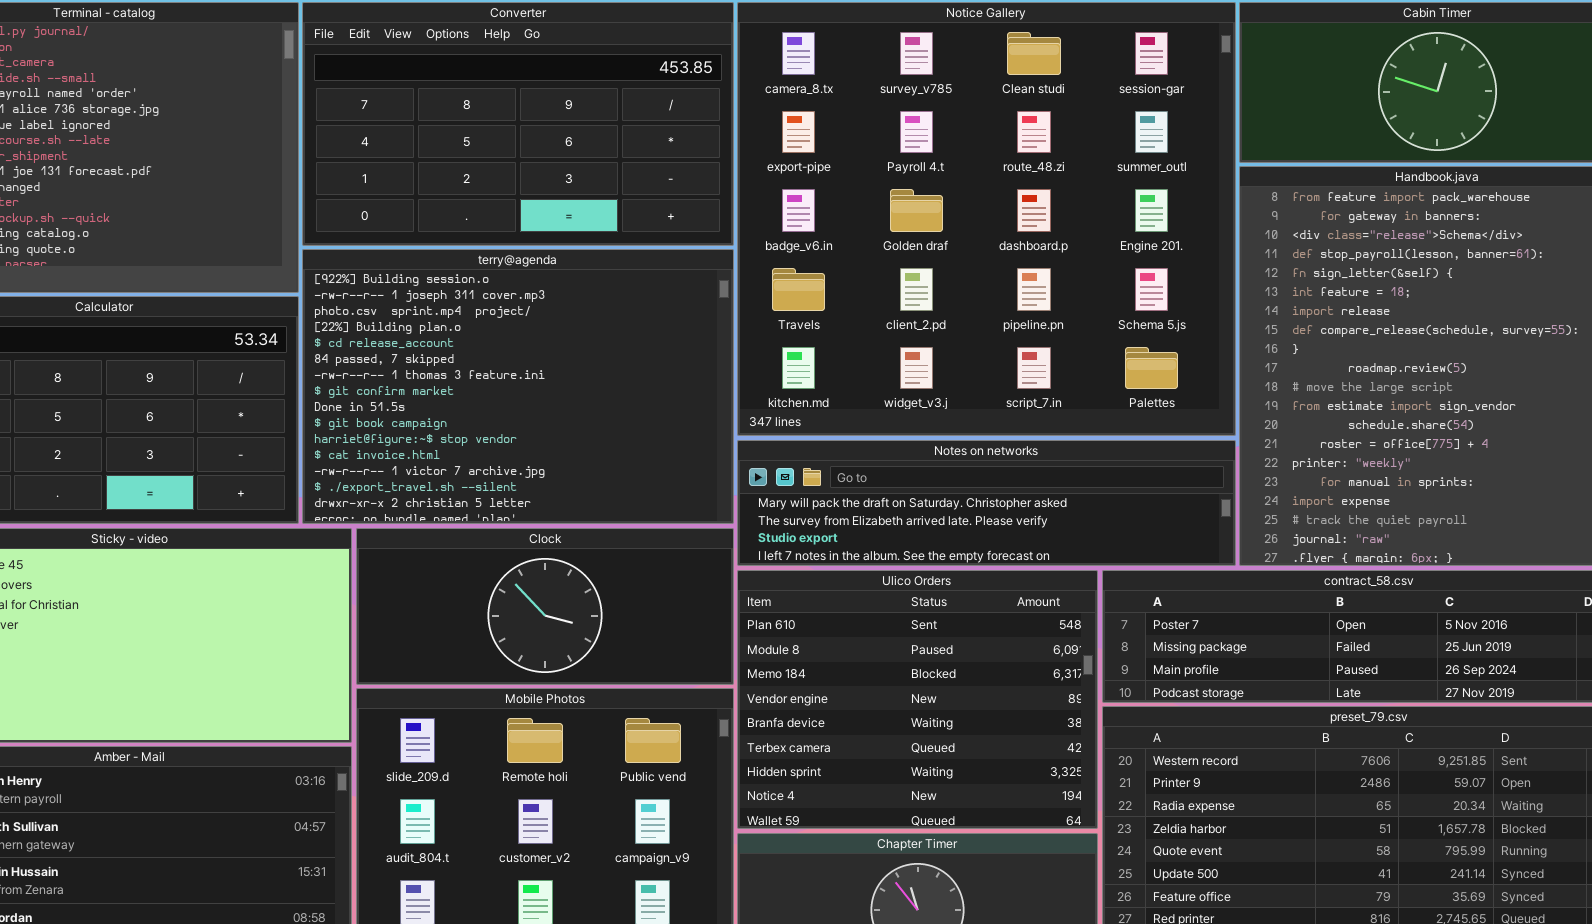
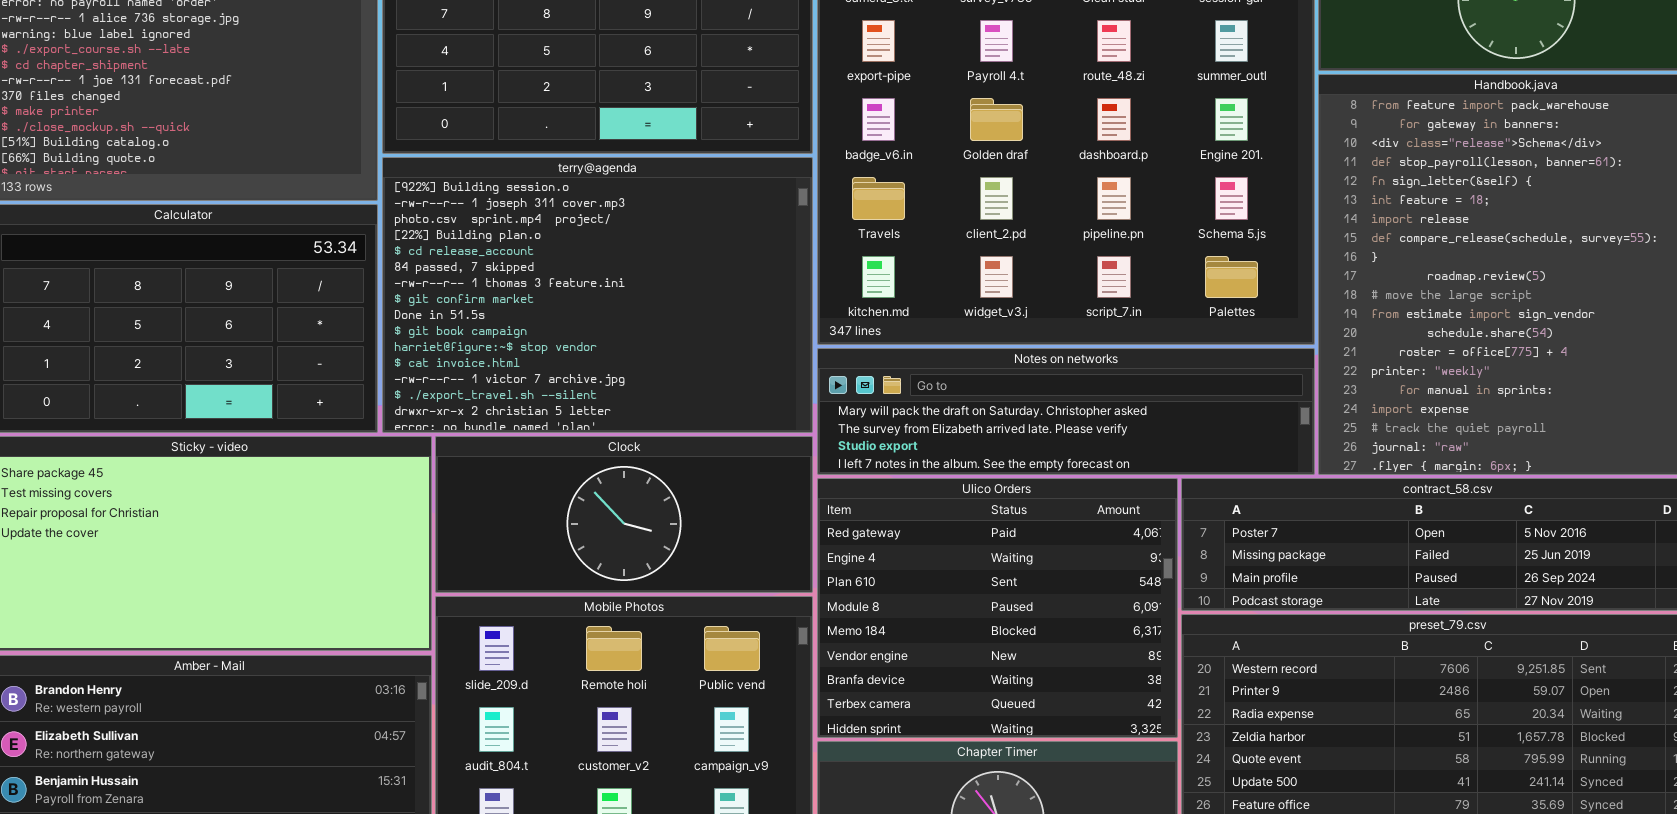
Ulico Orders: [737,570,1098,829] -> [817,478,1178,738], scrolled up 2 rows

